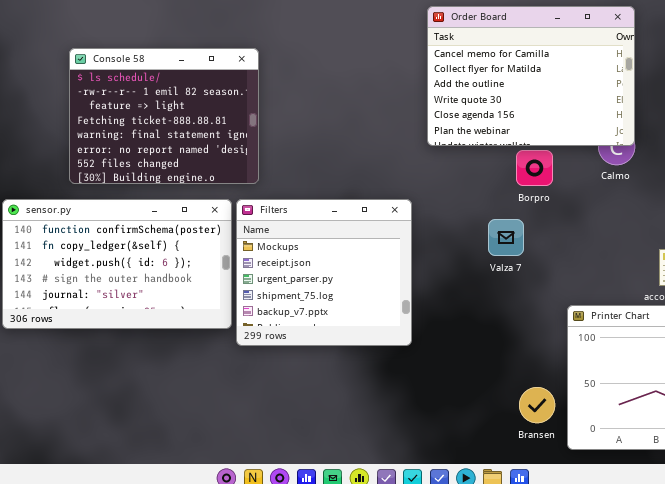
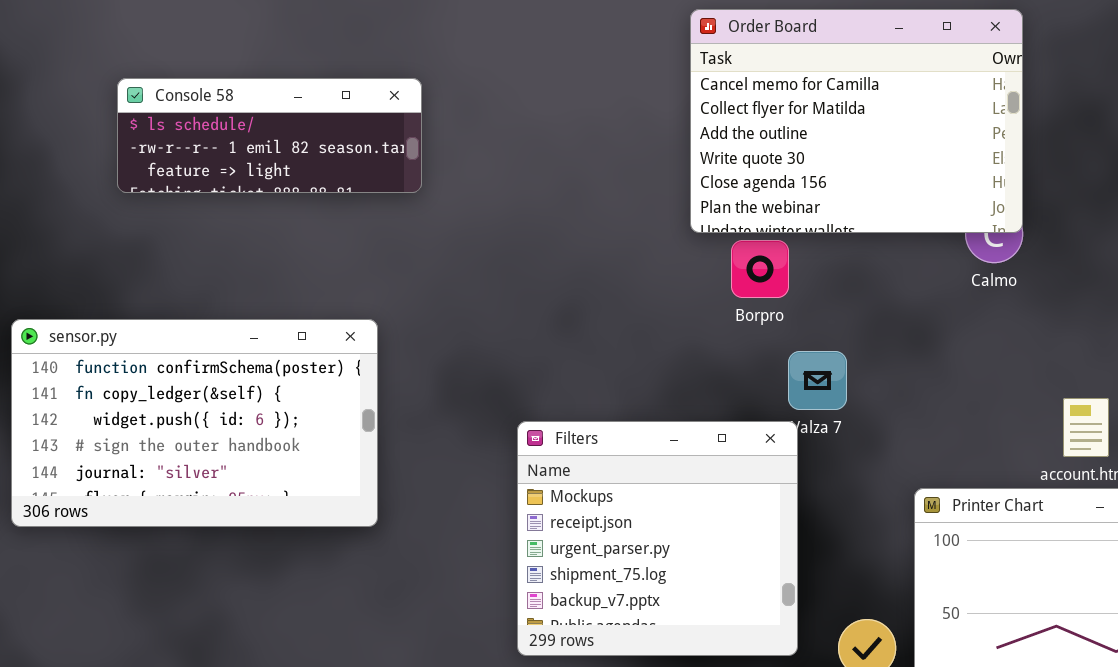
Console 58: [69,48,259,184] -> [117,78,422,193], resized
Borpro: [516,150,553,186] -> [731,240,789,298], moved
Filters: [236,199,412,346] -> [517,421,798,656], moved

